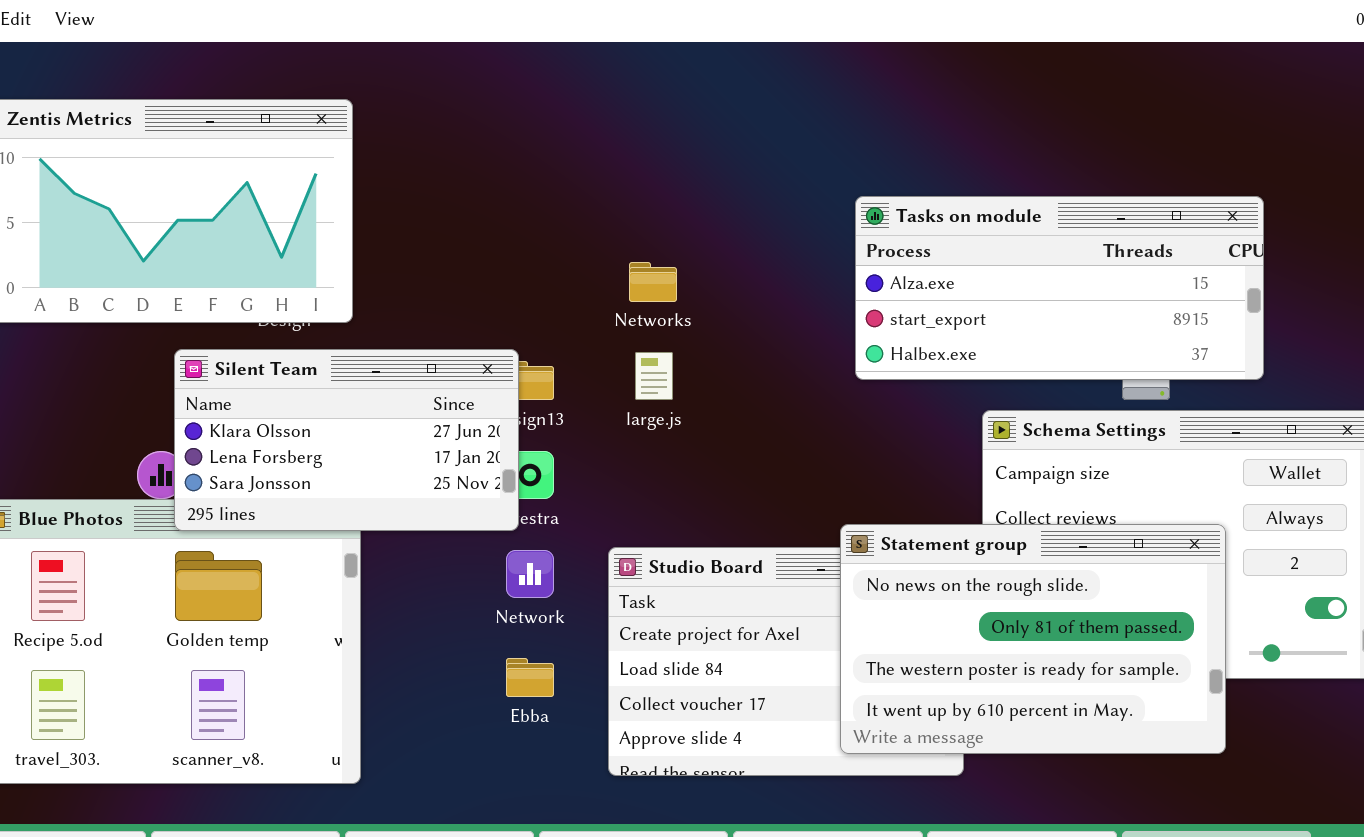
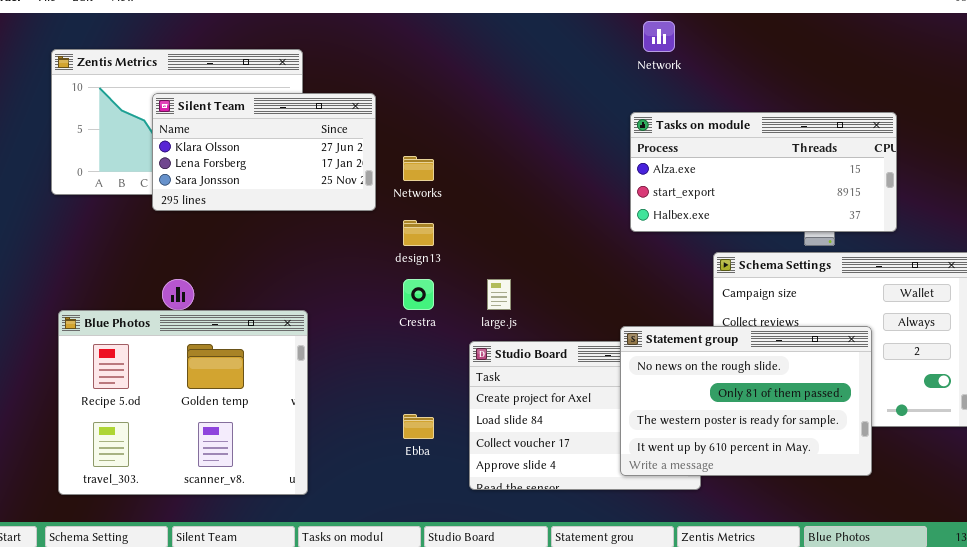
Networks: [629,262,677,302] -> [403,156,434,181], moved
Silent Team: [174,349,519,531] -> [152,93,376,211], moved
large.js: [635,352,673,400] -> [487,279,511,310], moved
Network: [506,550,554,598] -> [643,21,675,52], moved

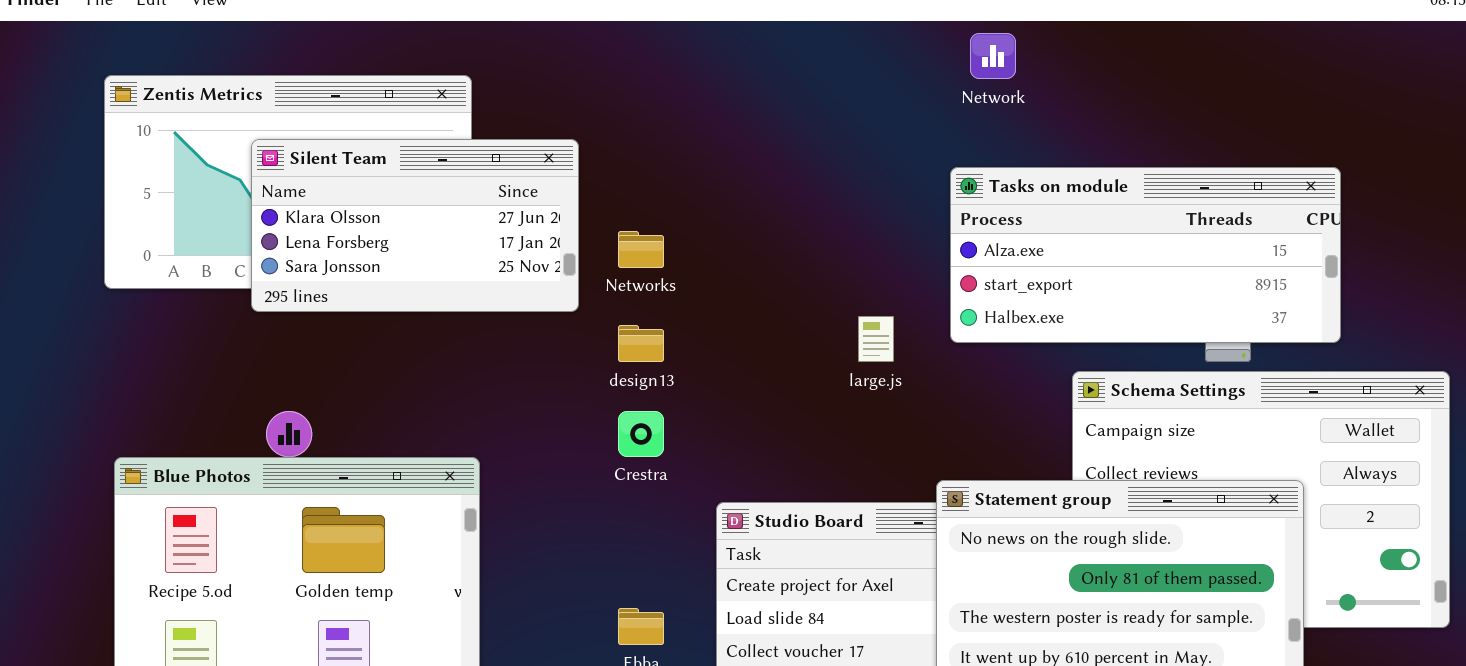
large.js: [487,279,511,310] -> [858,316,894,362], moved

